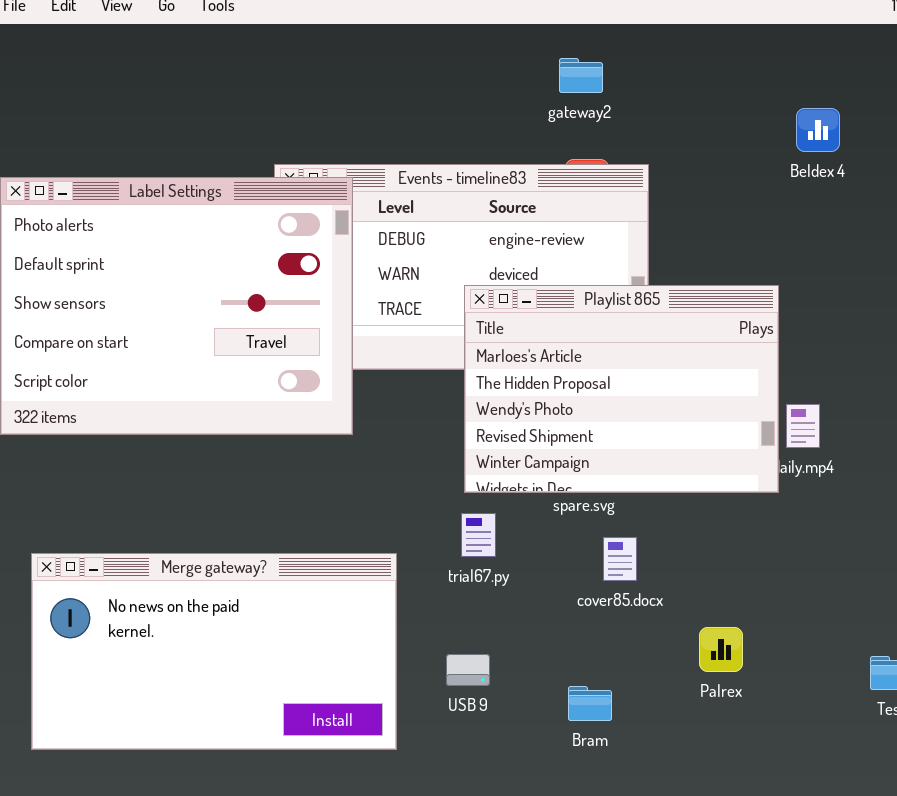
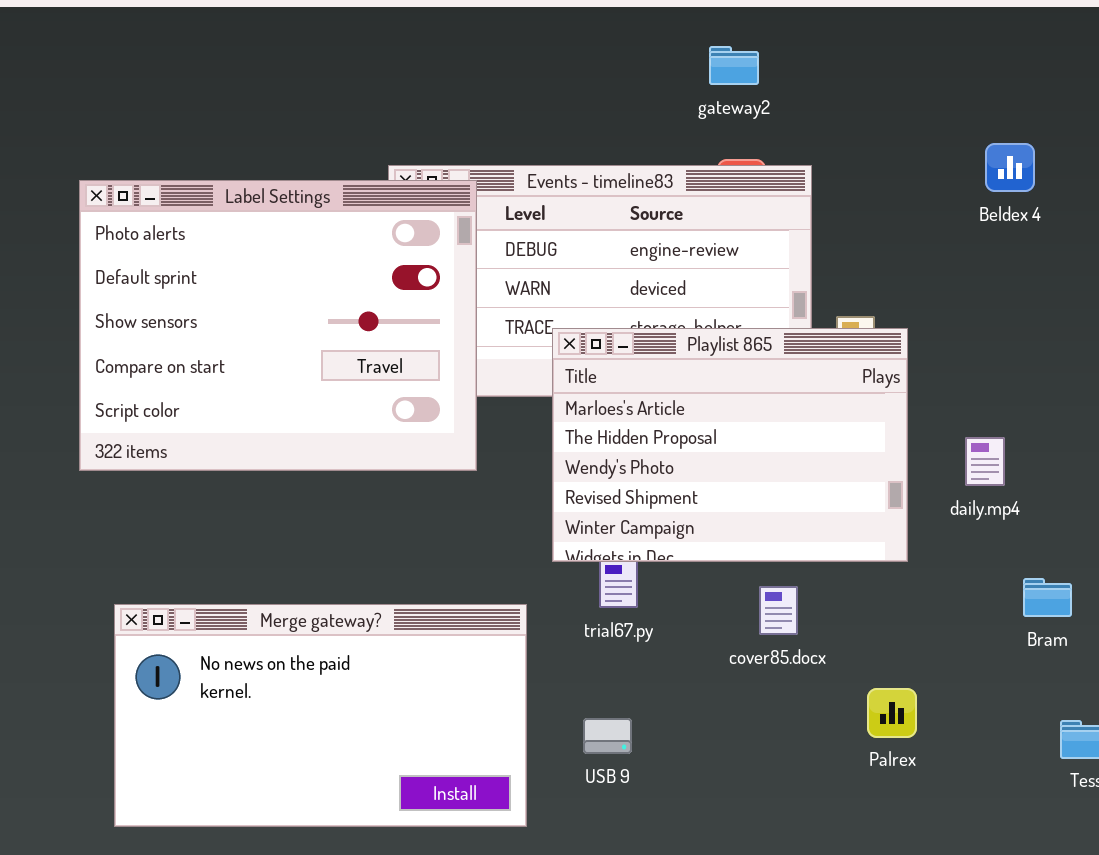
Beldex 4: [796,108,840,152] -> [985,143,1035,192], moved
Playlist 865: [464,285,779,493] -> [552,328,908,562], moved
Bram: [568,686,612,721] -> [1023,578,1072,617], moved

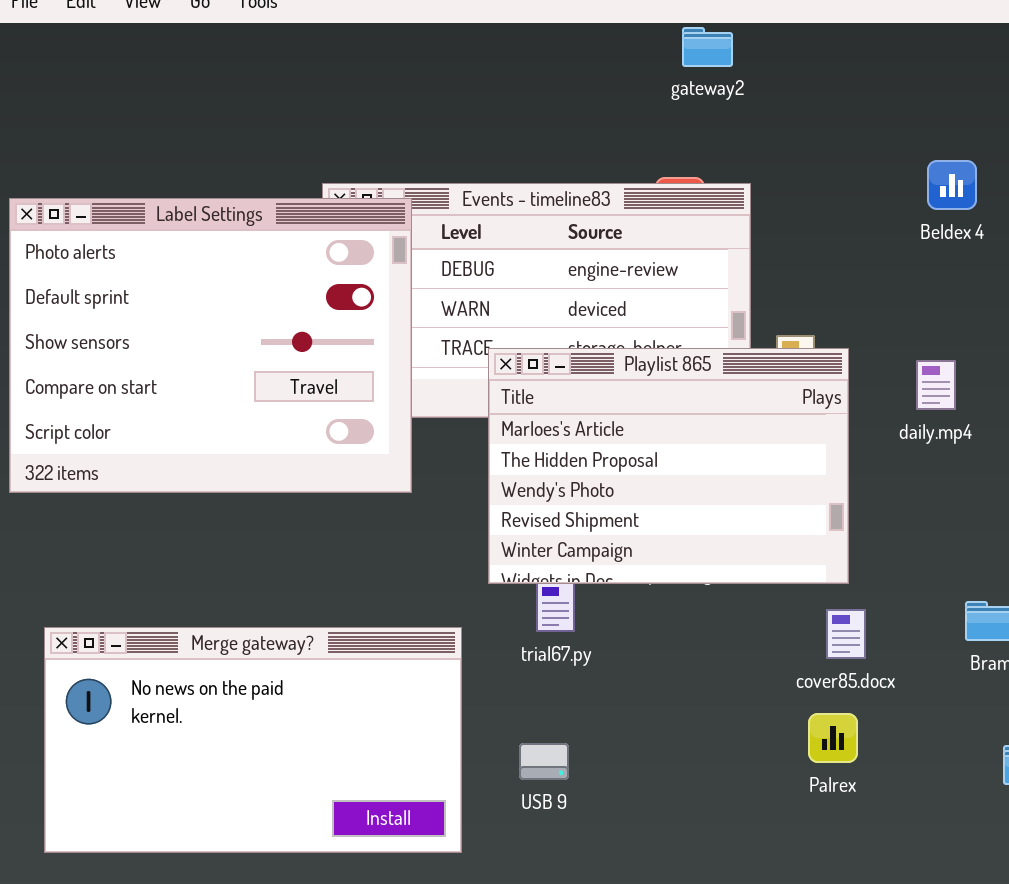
gateway2: [709,46,759,85] -> [682,27,733,67], moved
daily.mp4: [965,437,1005,486] -> [916,360,956,410], moved
cover85.docx: [759,586,798,635] -> [826,609,866,659], moved

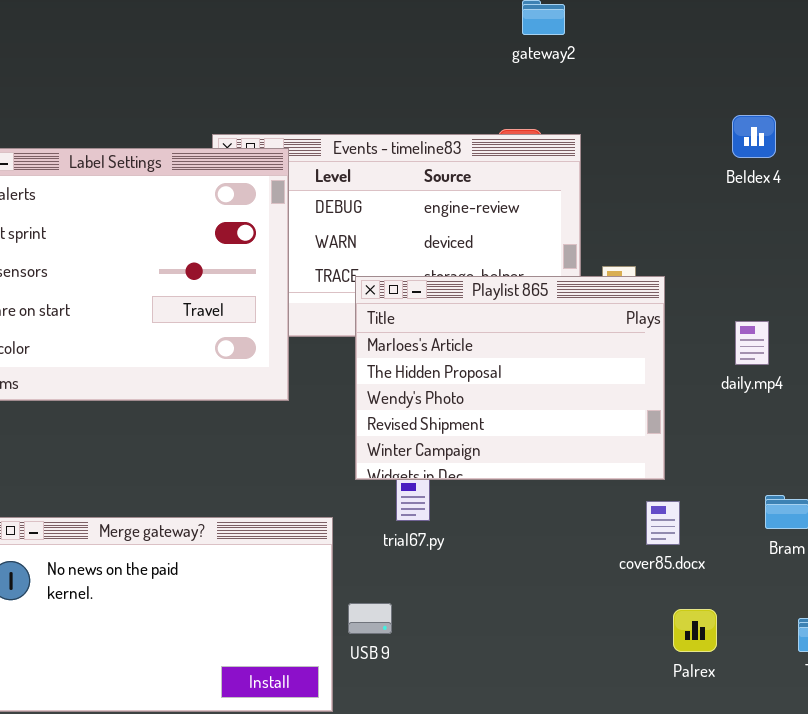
daily.mp4: [916,360,956,410] -> [735,321,769,365], moved
Palrex: [808,713,858,763] -> [673,609,717,652], moved
USB 9: [519,743,569,780] -> [348,603,392,634], moved

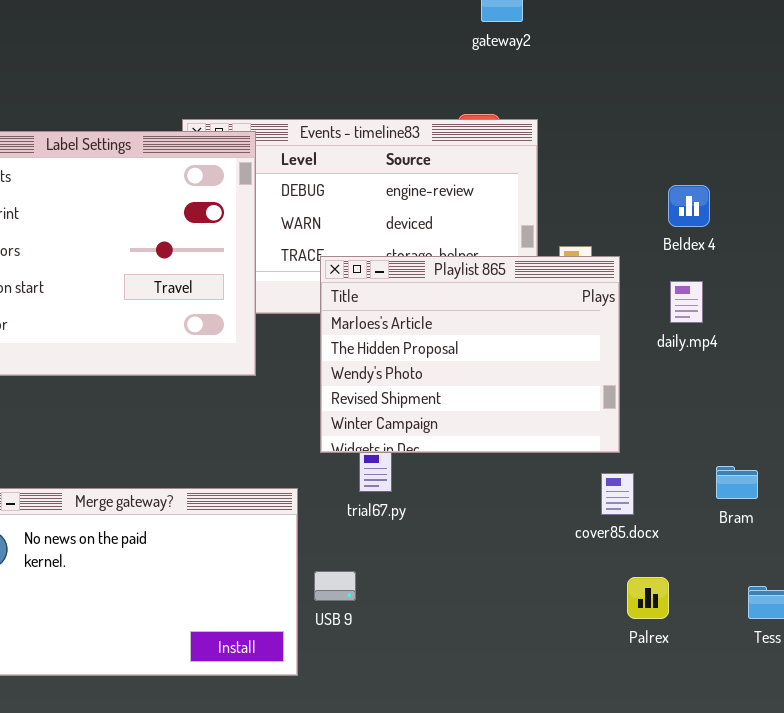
Beldex 4: [732,115,776,158] -> [668,185,710,227], moved
daily.mp4: [735,321,769,365] -> [670,281,703,323], moved

